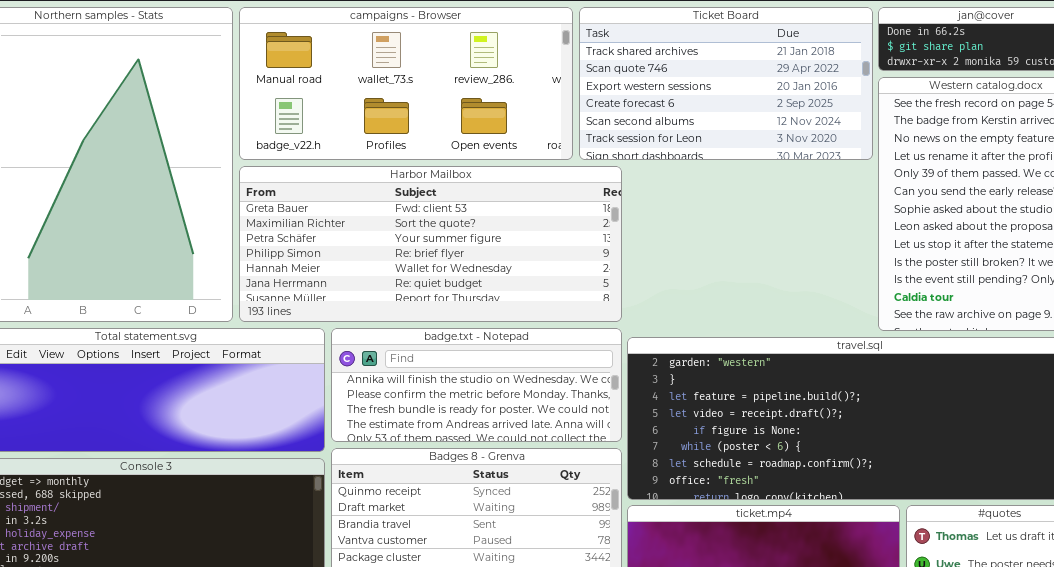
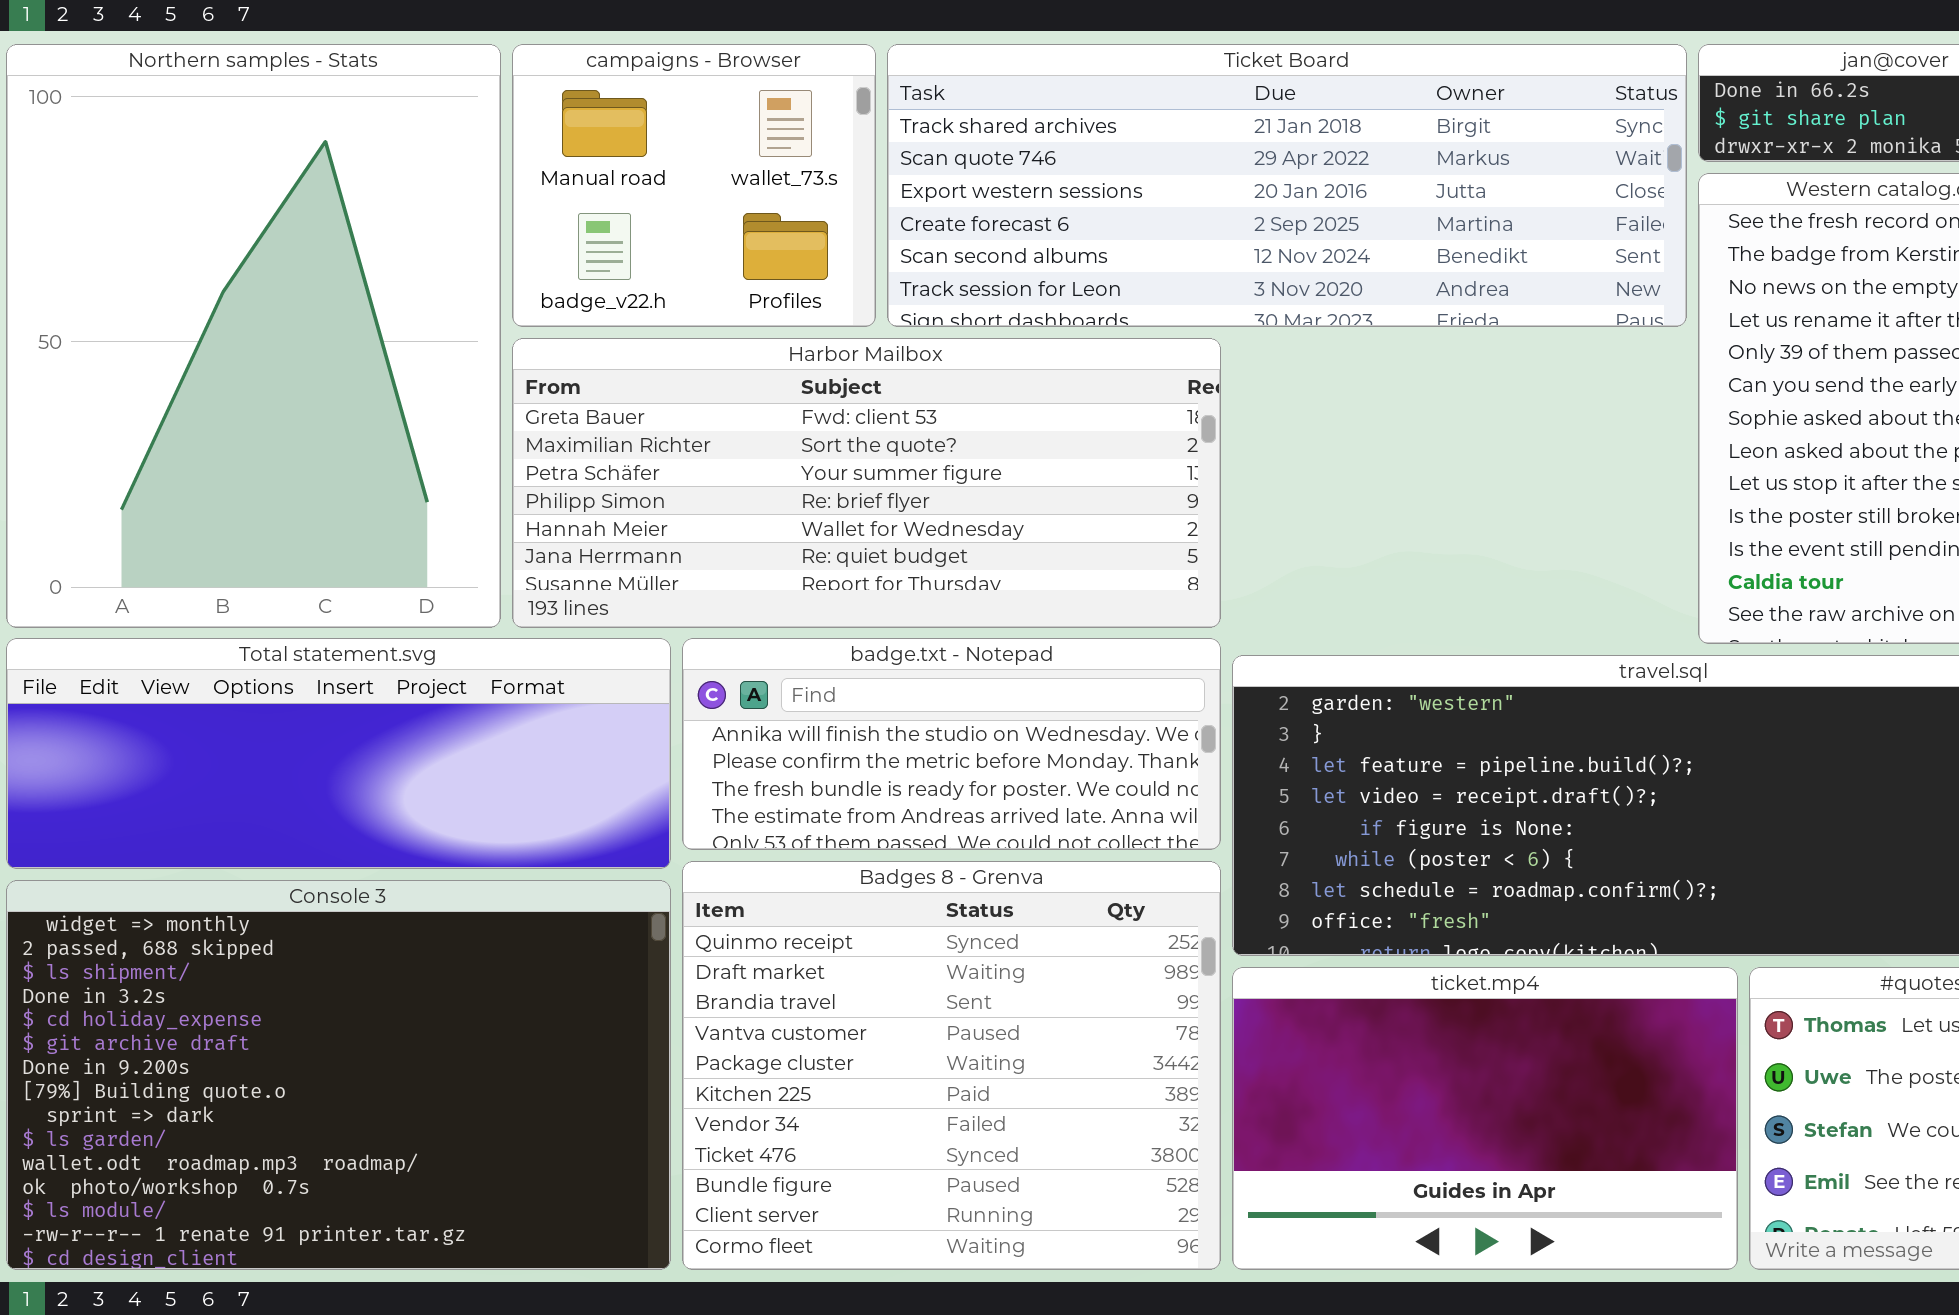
campaigns - Browser: [239,7,573,160] -> [512,44,876,327], resized
Ticket Board: [579,7,873,160] -> [887,44,1687,327], resized

